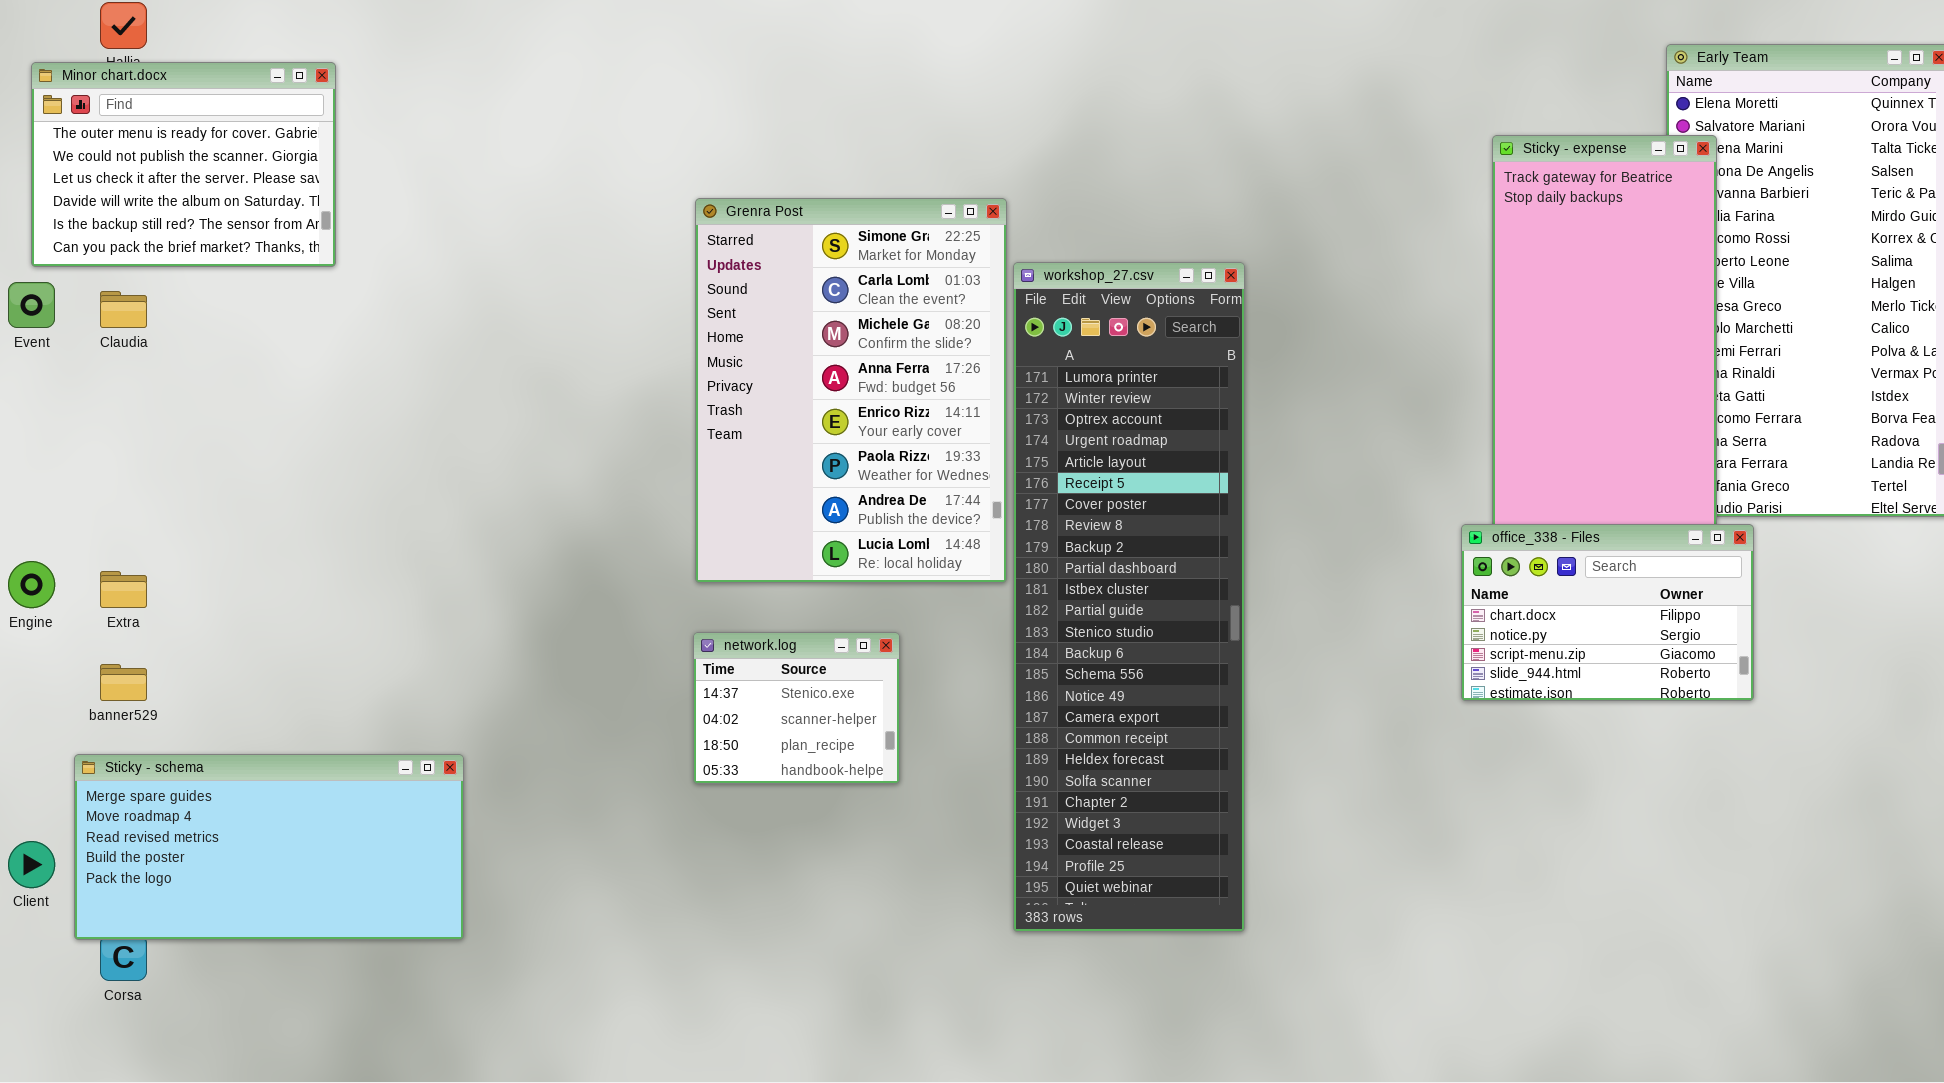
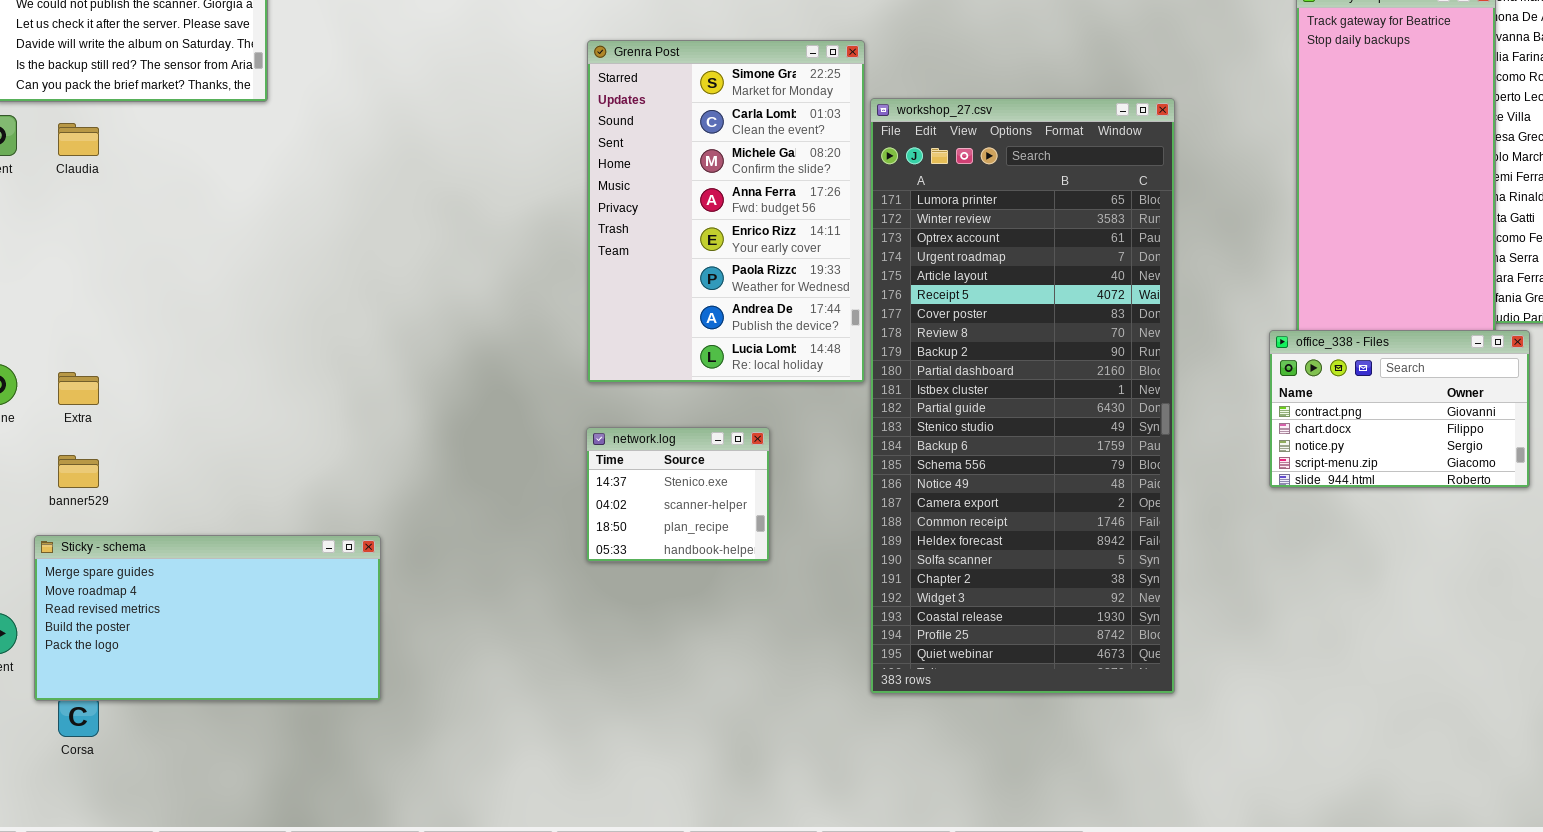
workshop_27.csv: [1013,262,1245,932] -> [870,98,1175,694], resized
office_338 - Files: [1461,524,1754,701] -> [1269,330,1530,488], scrolled up 1 row

